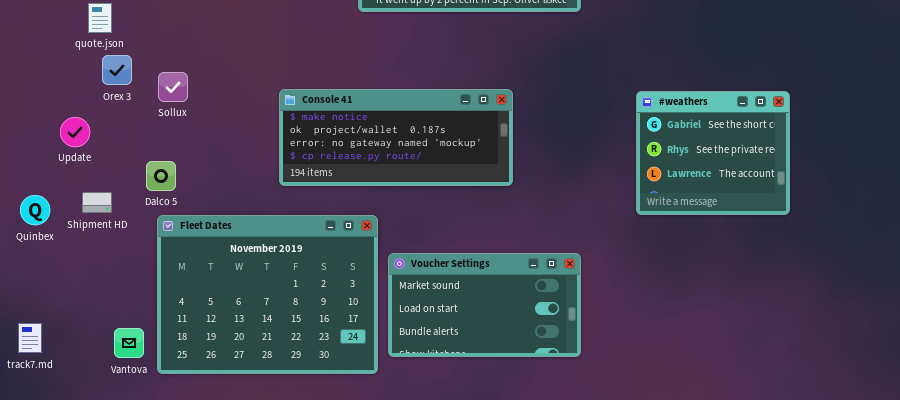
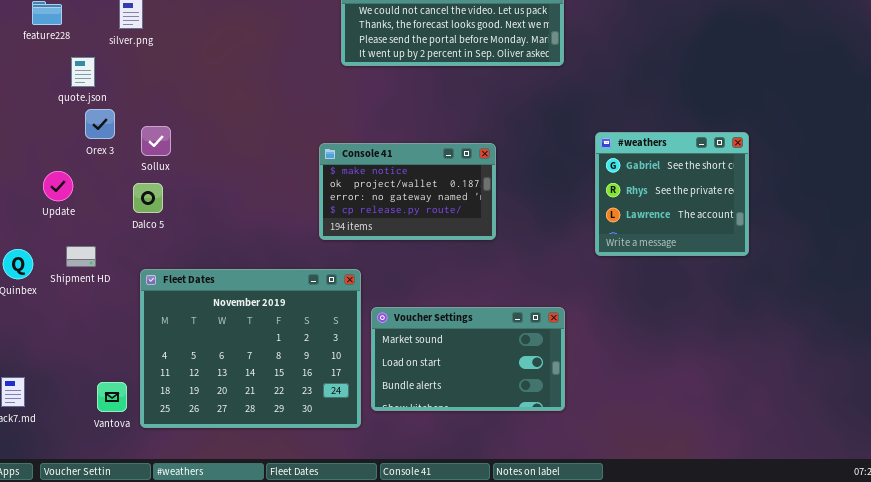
Console 41: [279,89,513,186] -> [319,143,496,240], resized
#weathers: [636,91,790,215] -> [595,132,749,256], moved
Dalco 5: [146,161,176,191] -> [133,183,163,213], moved

